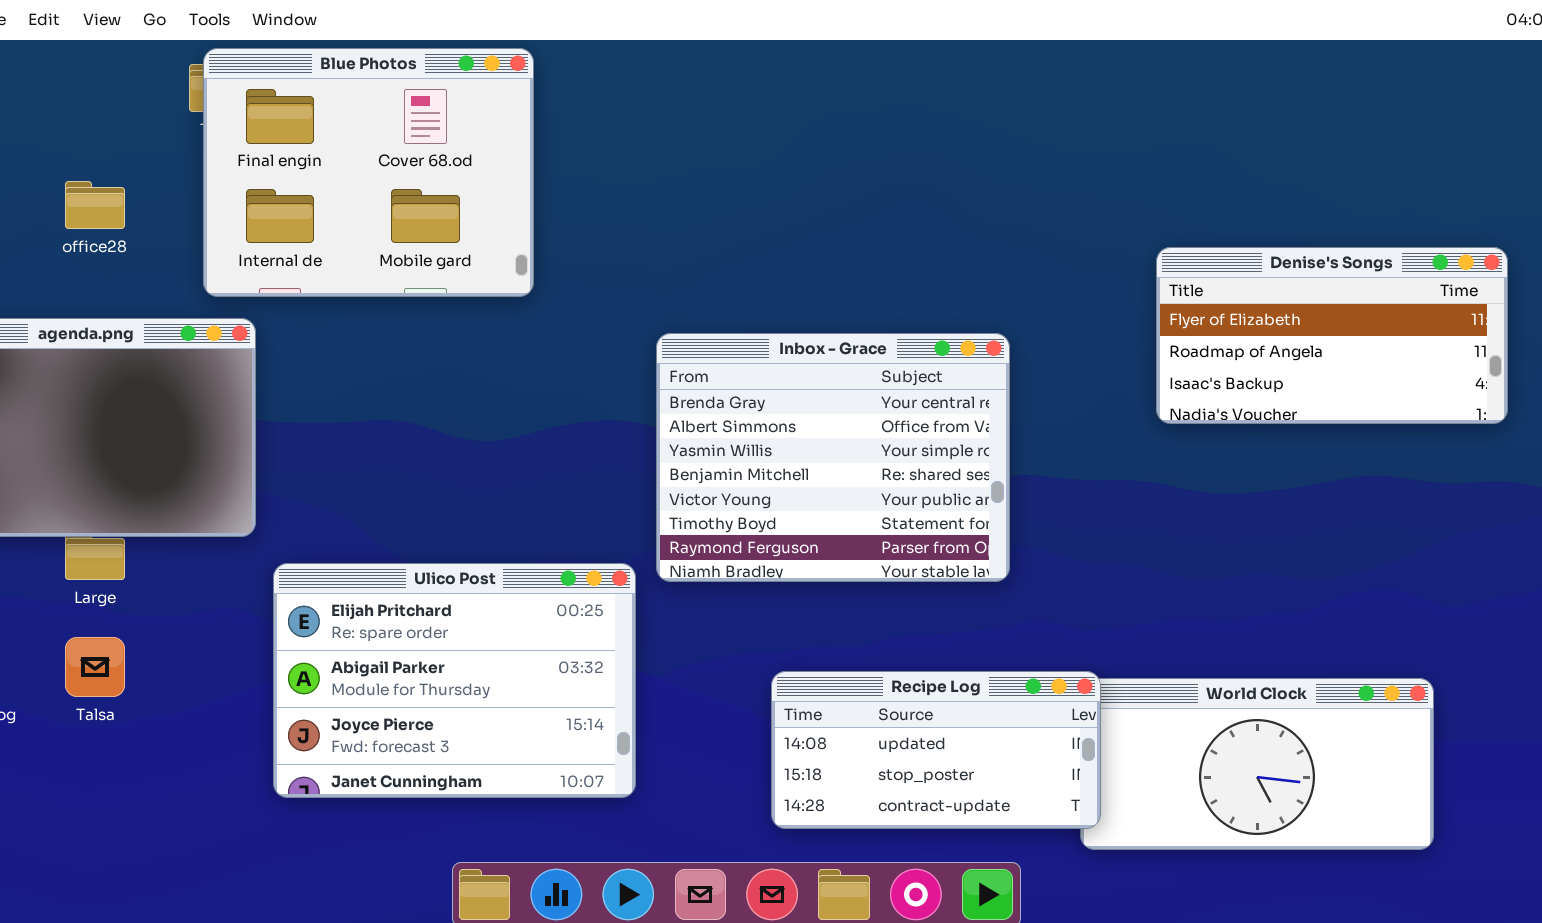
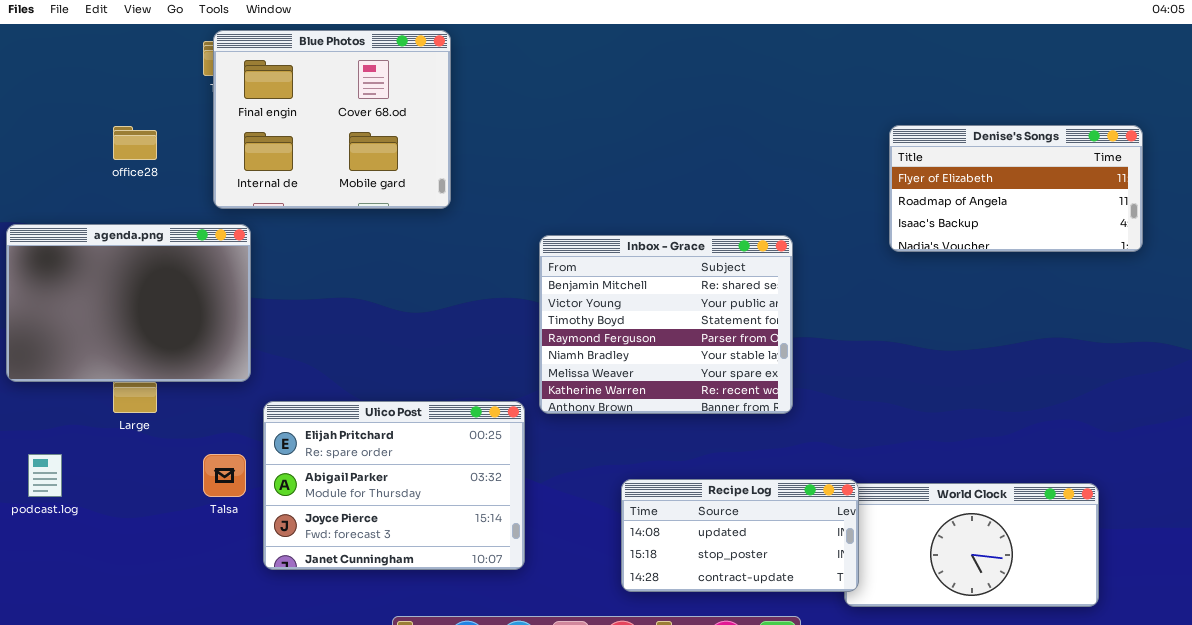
Denise's Songs: [1156,247,1508,424] -> [889,125,1143,252], moved
Inbox - Grace: [656,333,1010,582] -> [539,235,793,414], scrolled down 3 rows
Talsa: [65,637,125,697] -> [203,454,246,497], moved

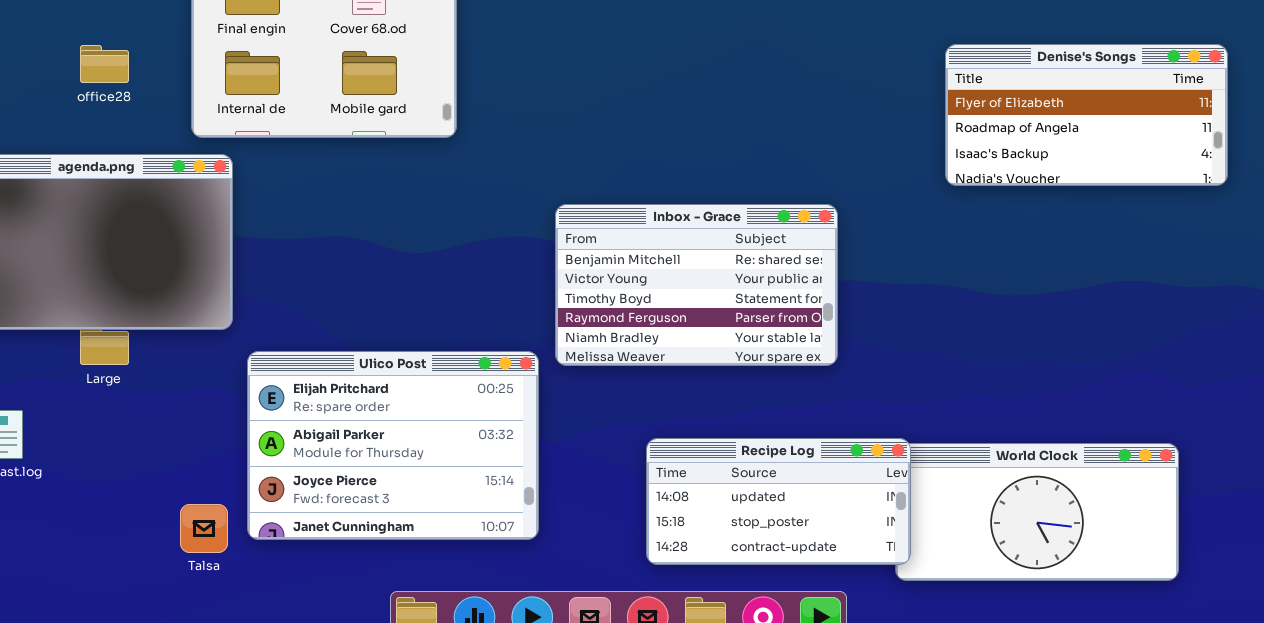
Inbox - Grace: [539,235,793,414] -> [555,204,838,366], resized
Talsa: [203,454,246,497] -> [180,504,228,553], moved

